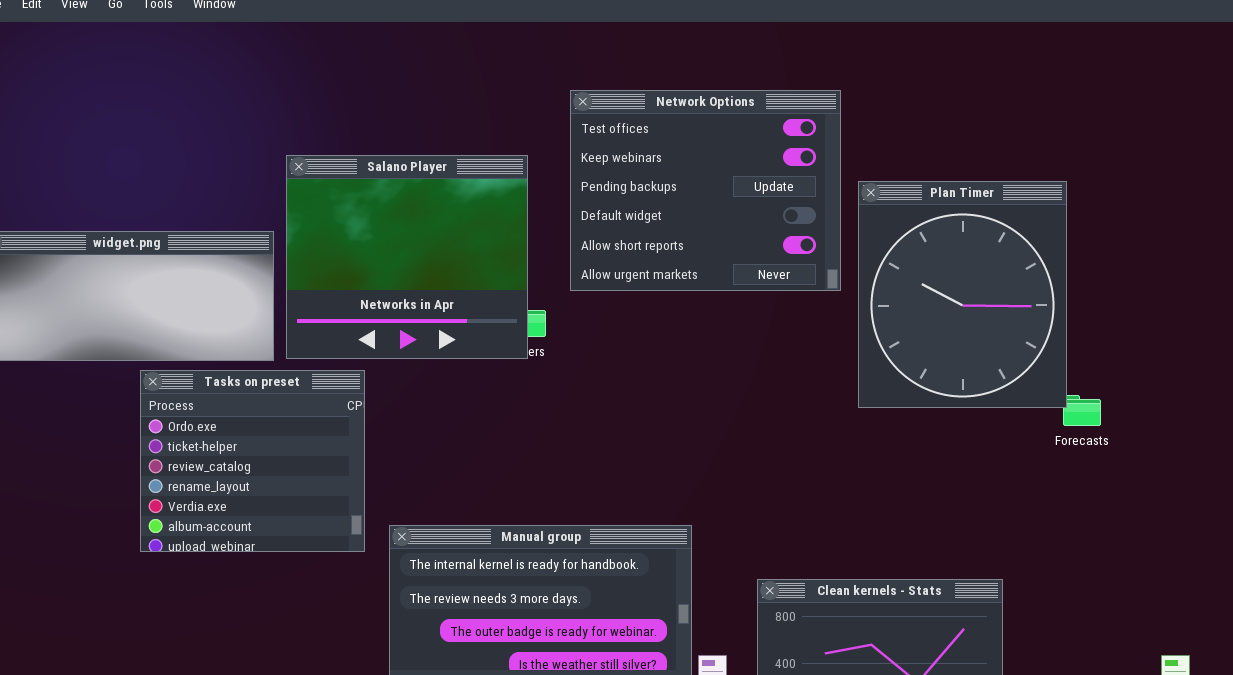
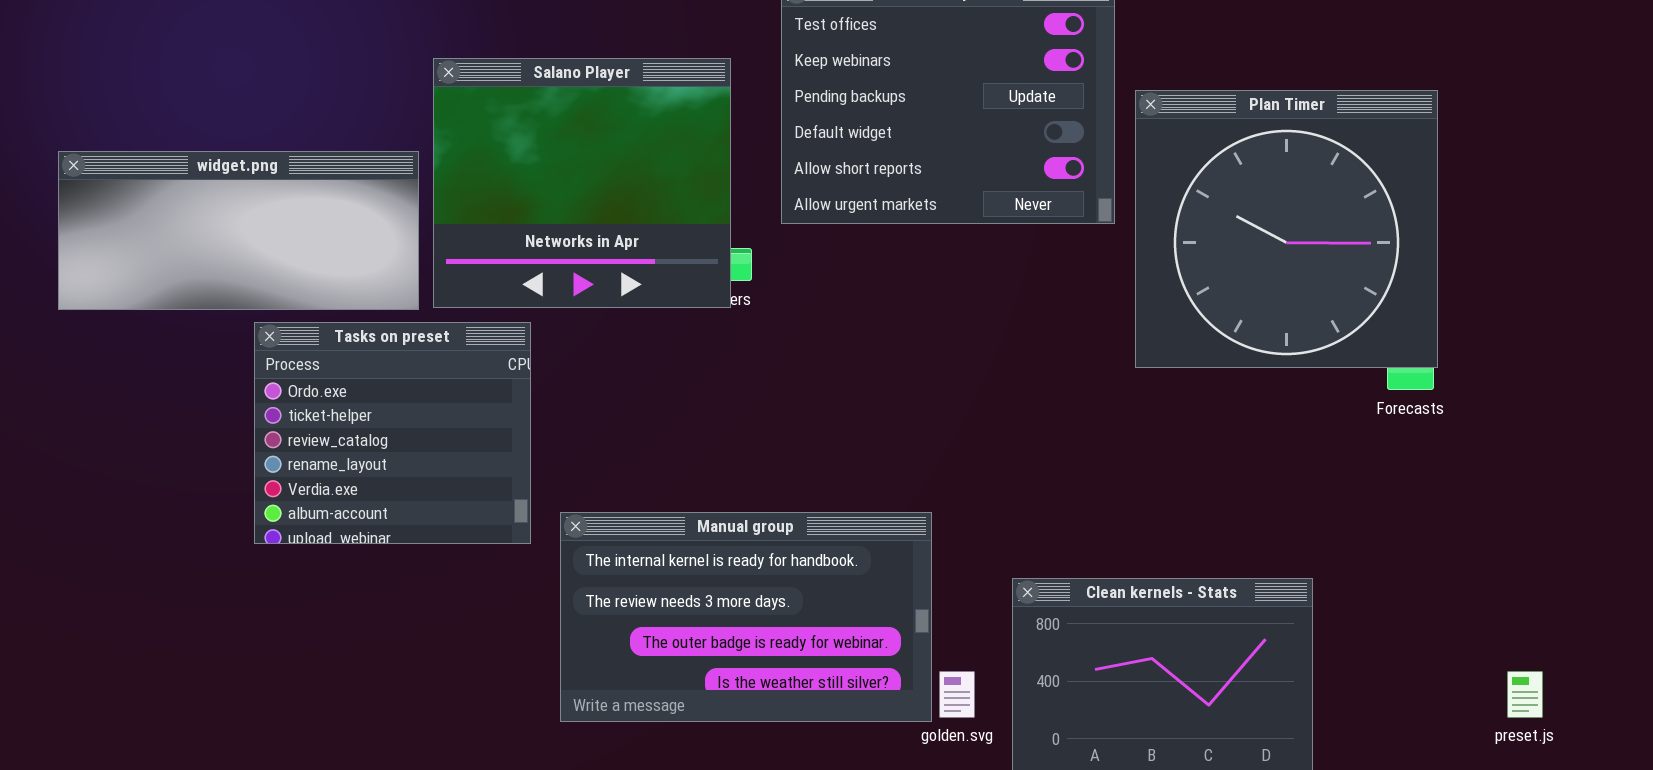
Plan Timer: [858,181,1067,408] -> [1135,90,1438,368], resized

